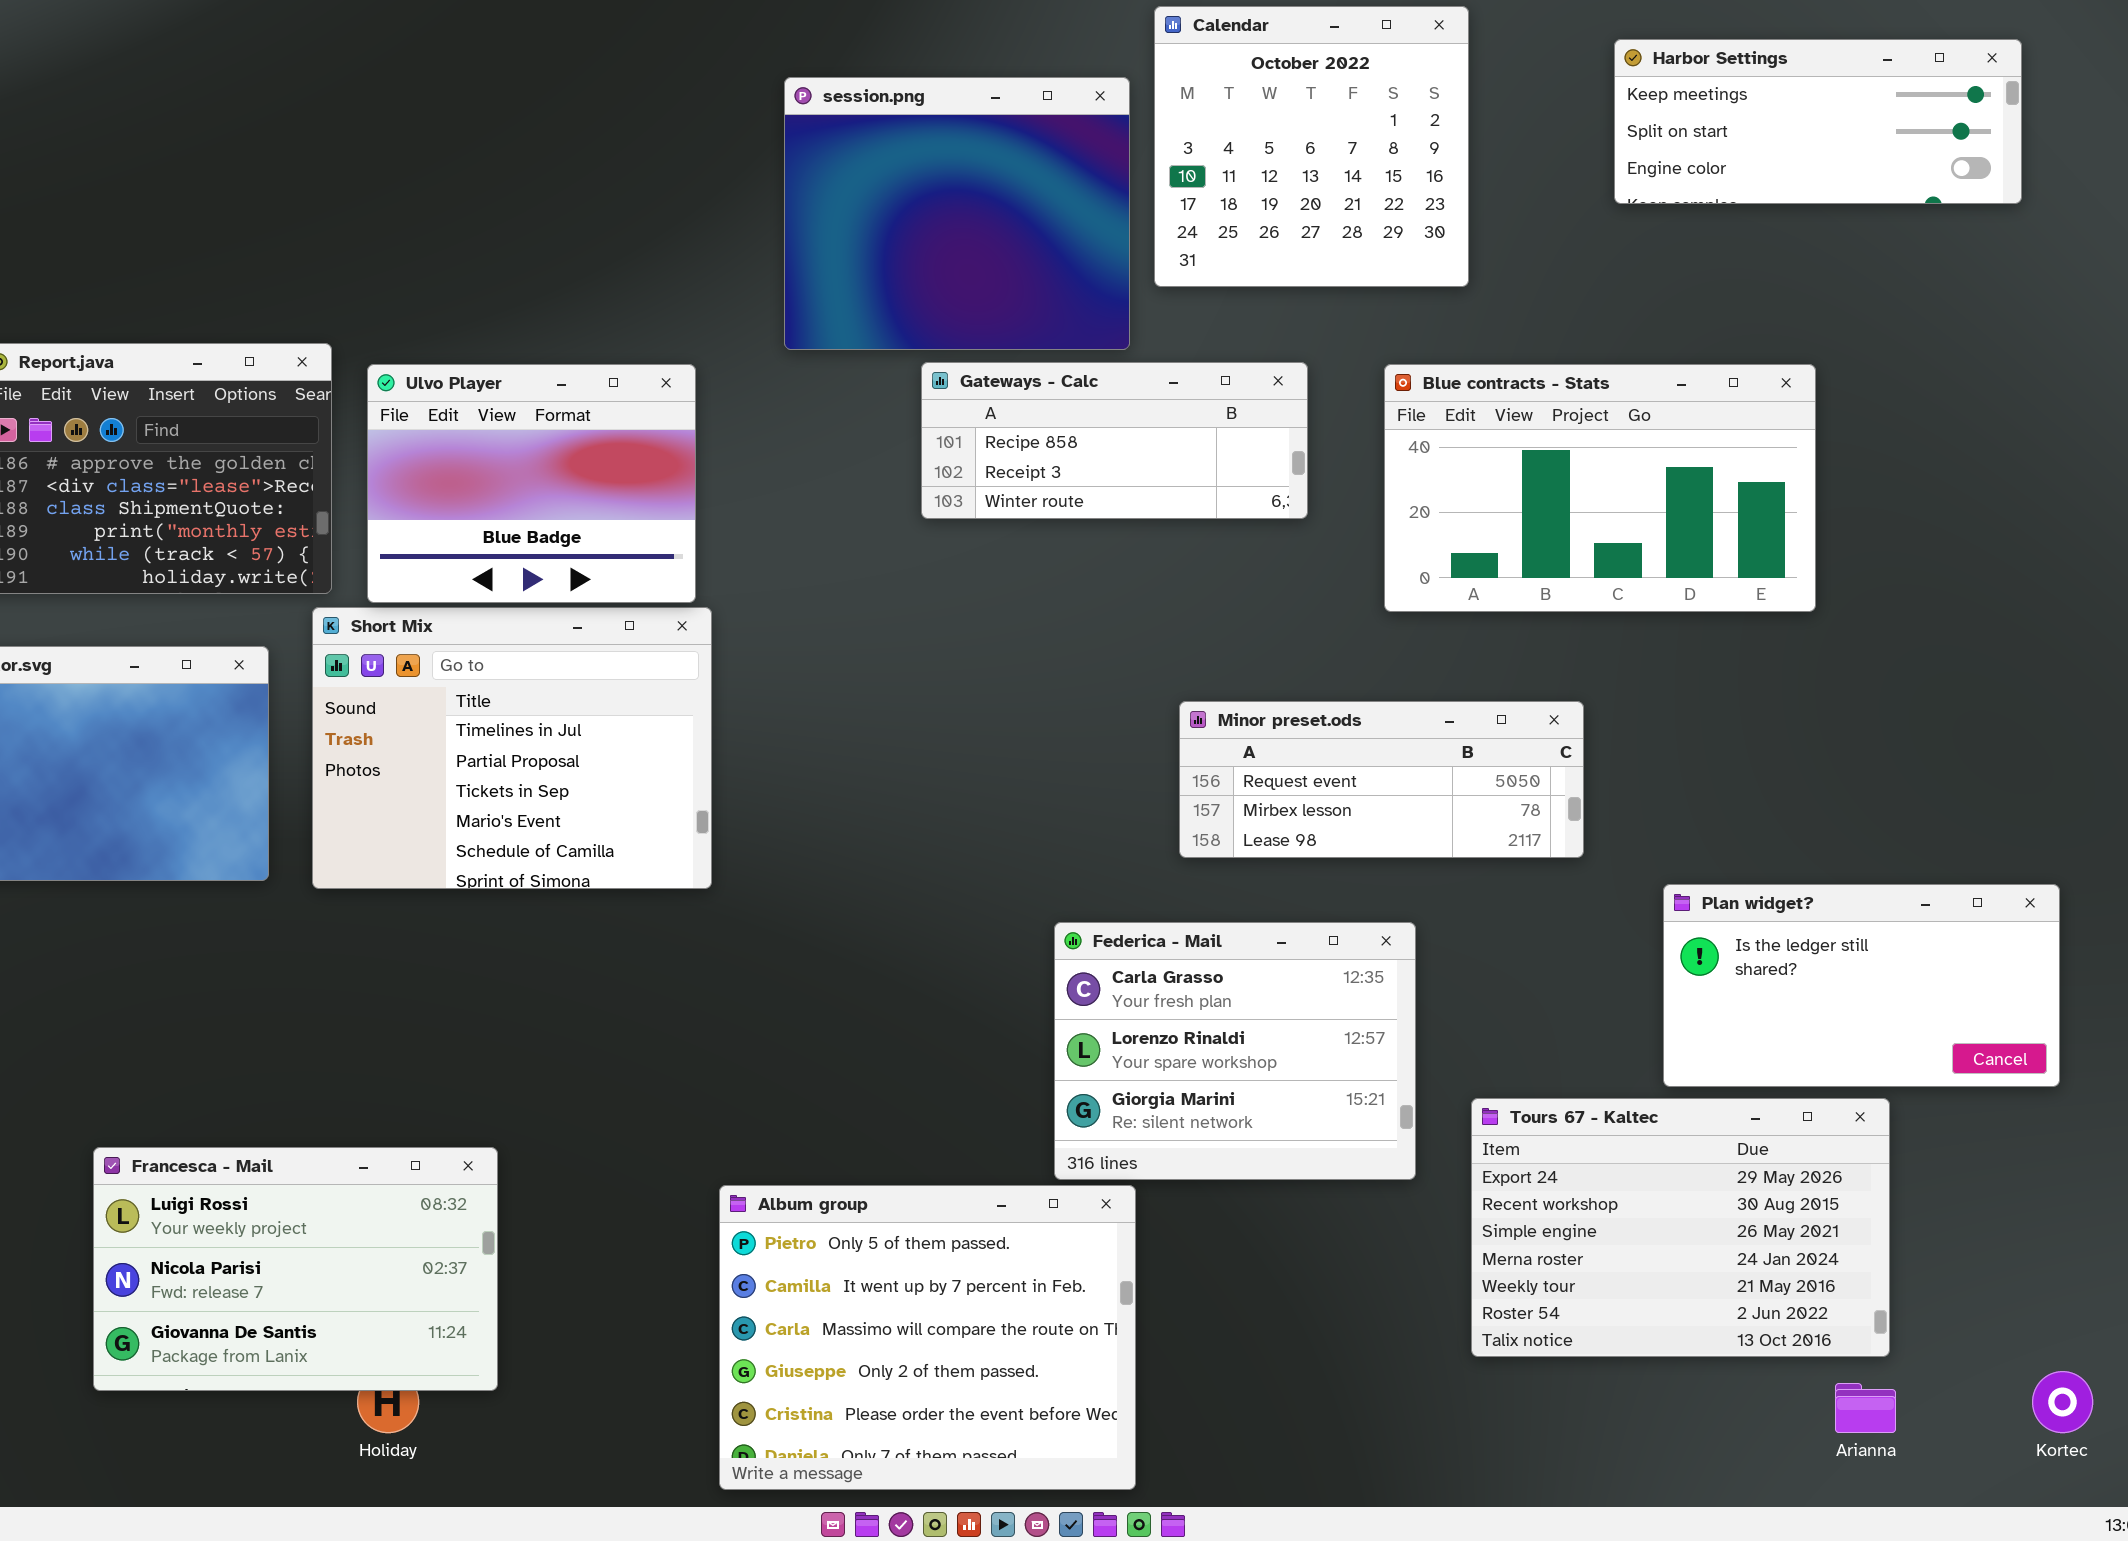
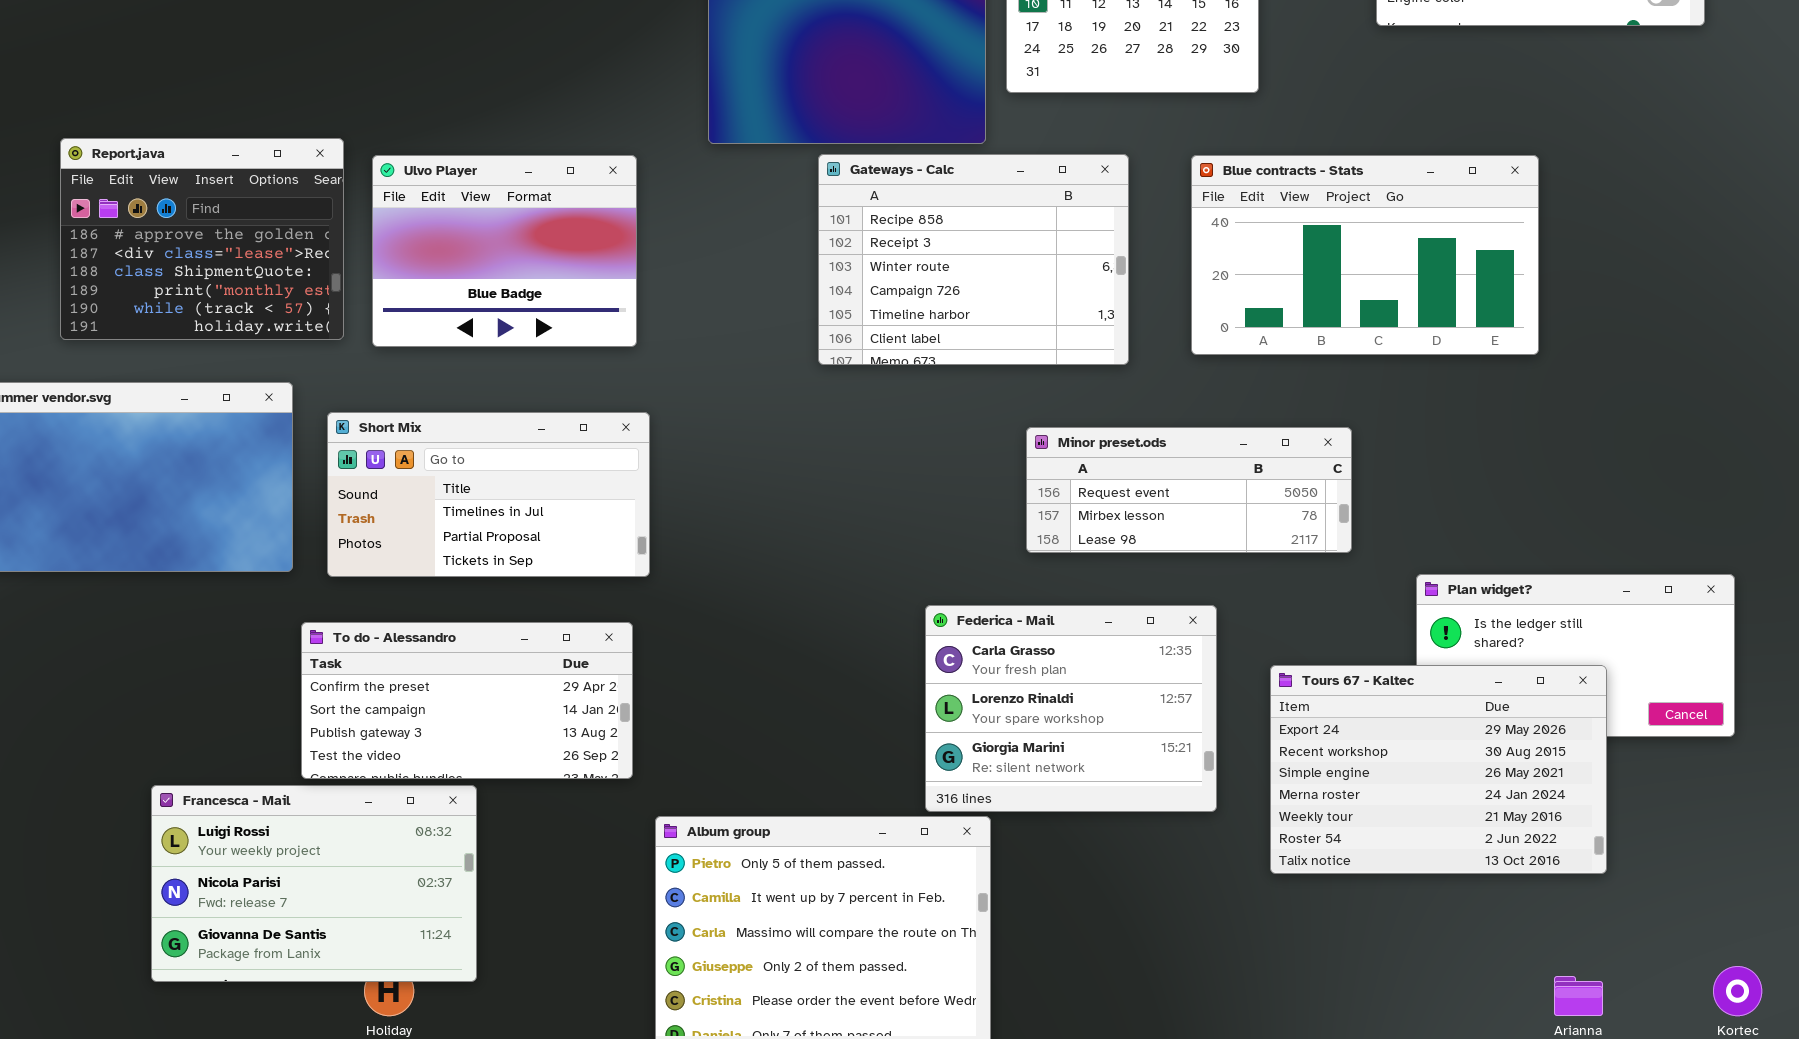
Gateways - Calc: [921,362,1308,519] -> [818,154,1129,365], resized
Short Mix: [312,607,712,889] -> [327,412,650,577], resized
To do - Alessandro: none -> [301,622,633,779], opened
Tours 67 - Kaltec: [1471,1098,1890,1357] -> [1270,665,1607,874], moved

